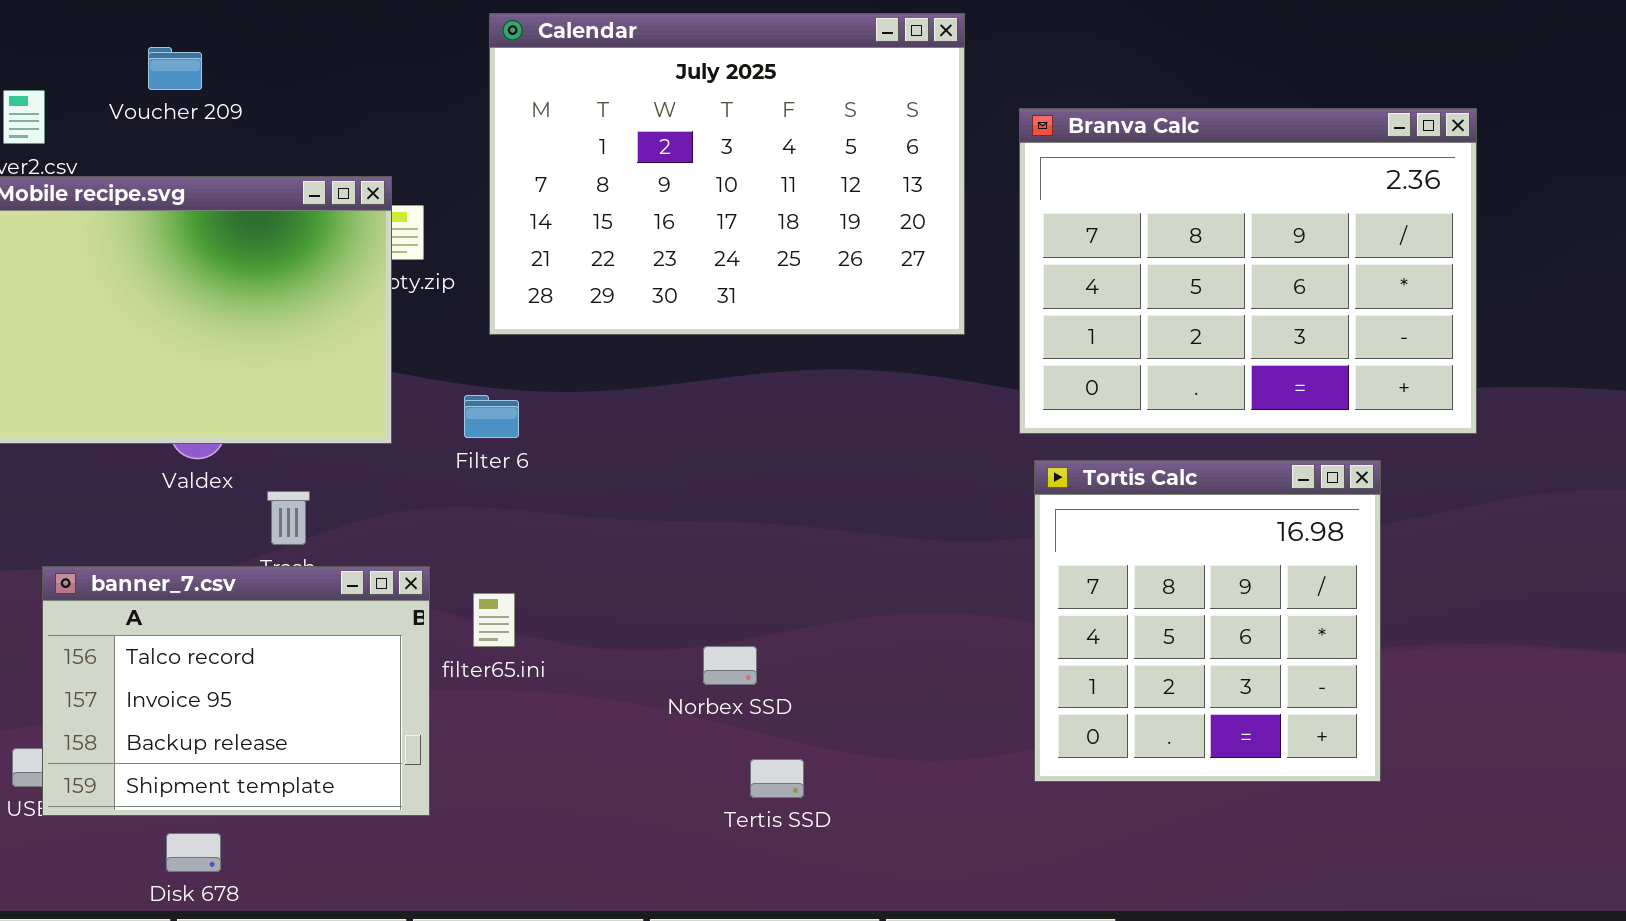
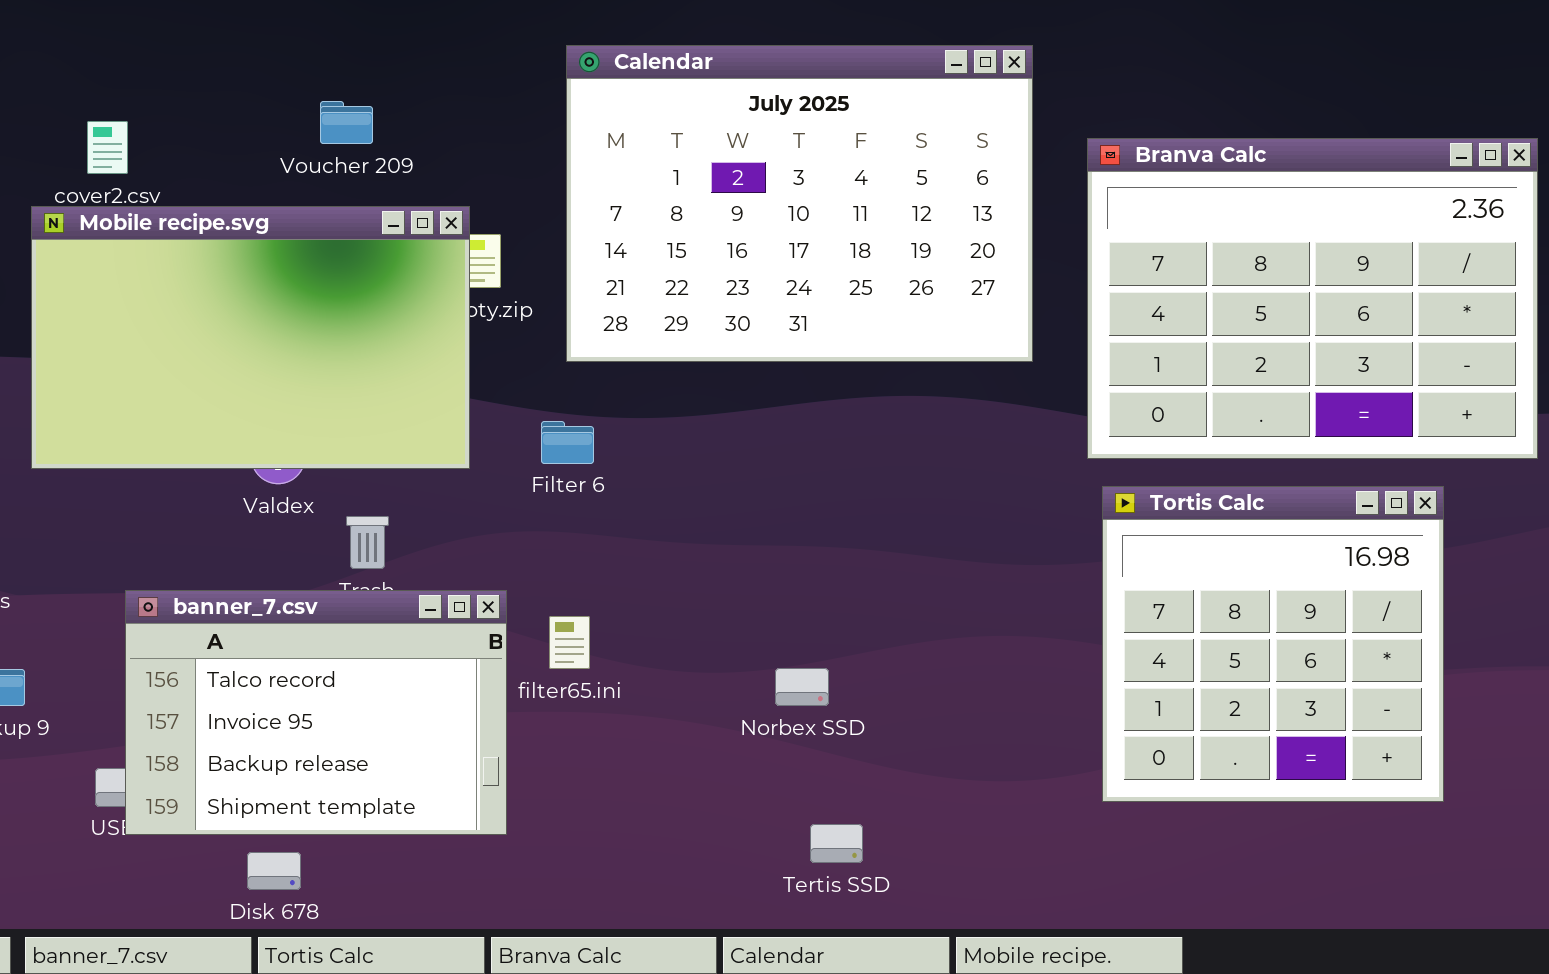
Voucher 209: [148,47,202,90] -> [320,101,373,144], moved
Tertis SSD: [750,759,804,798] -> [810,824,863,863], moved

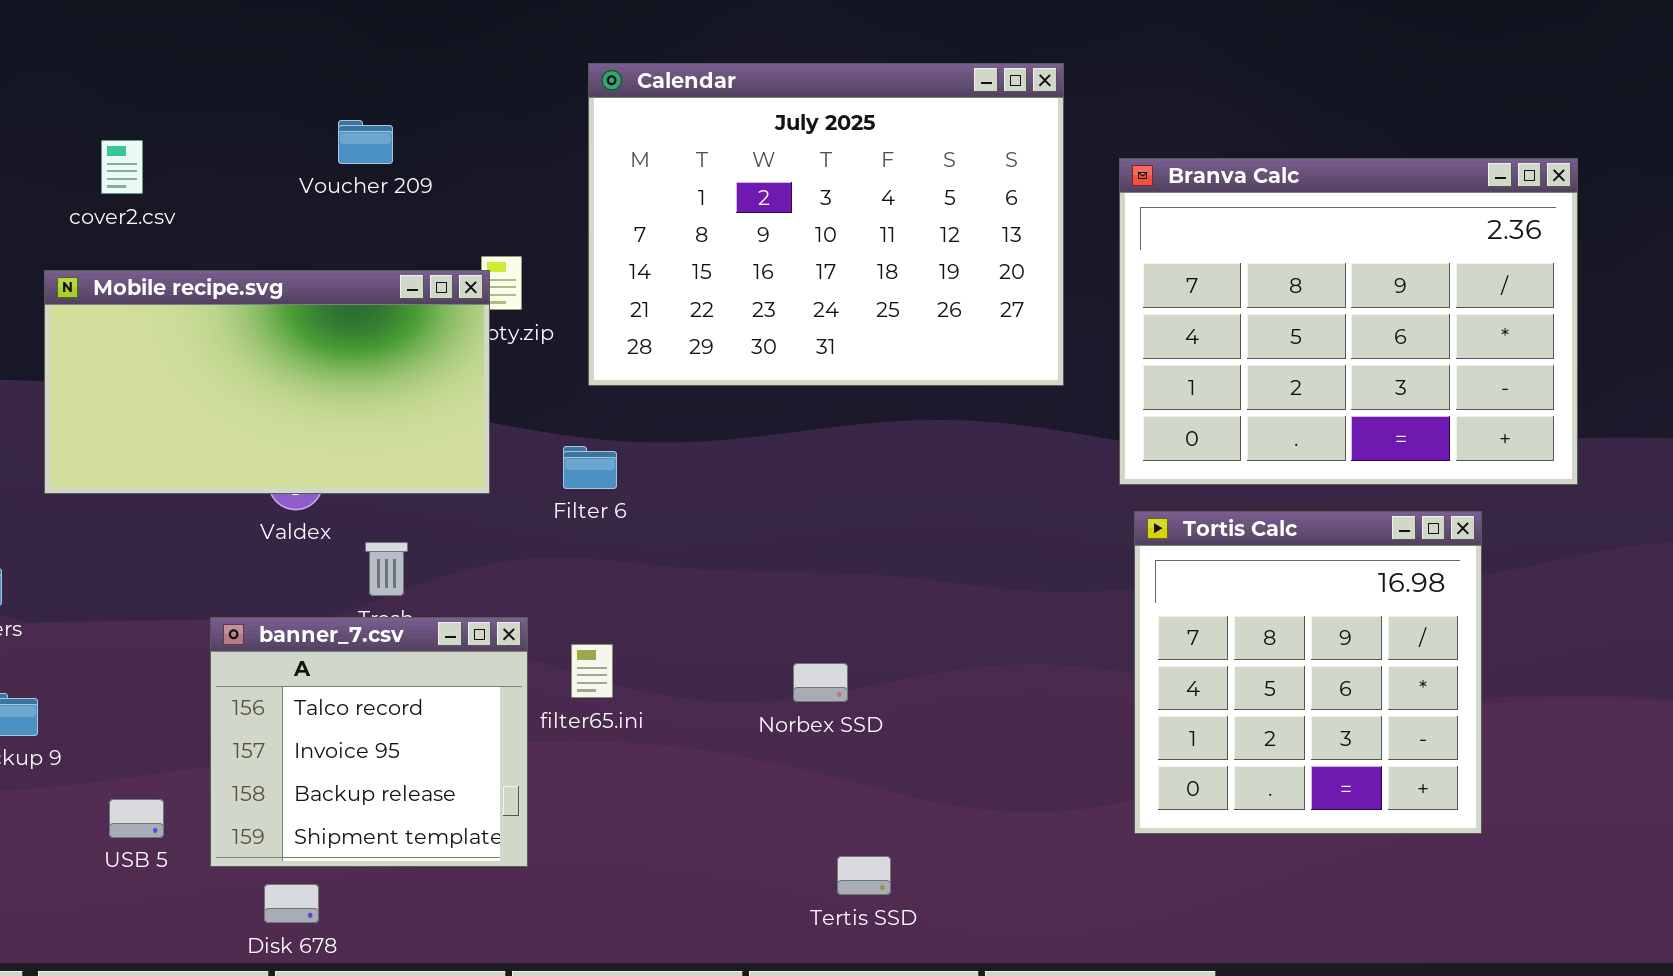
Mobile recipe.svg: [31,206,470,469] -> [44,270,490,494], resized
banner_7.csv: [125,590,507,835] -> [210,617,528,867], resized
Norbex SSD: [775,668,829,706] -> [793,663,848,702], moved

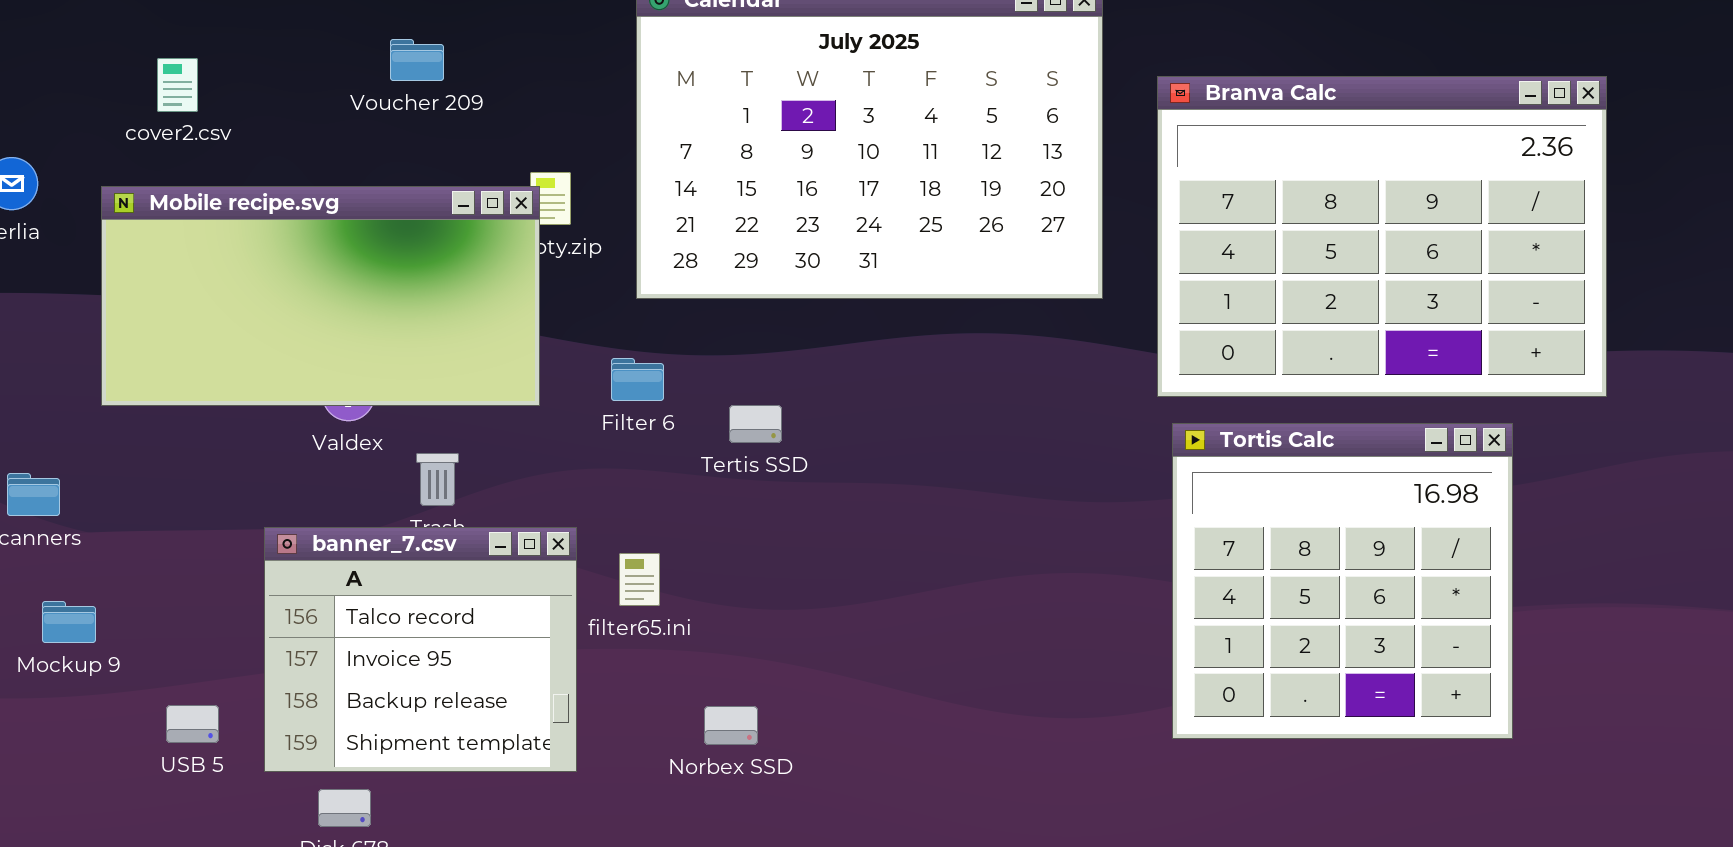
Norbex SSD: [793,663,848,702] -> [704,706,758,745], moved
Tertis SSD: [837,856,891,895] -> [729,405,782,443], moved

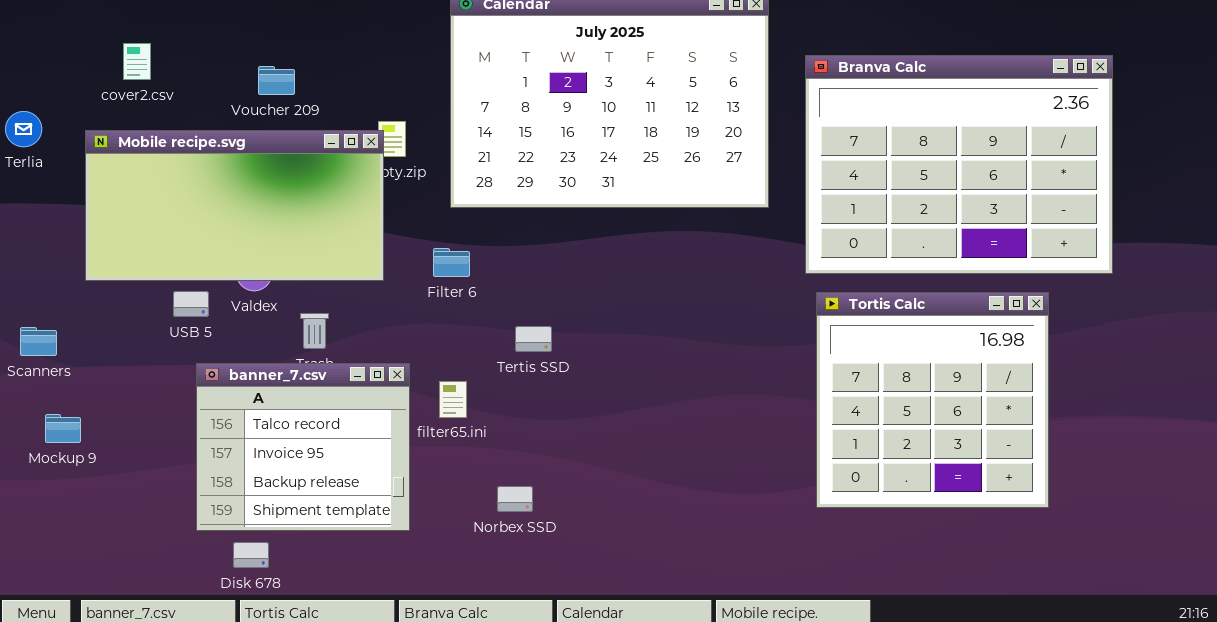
Voucher 209: [390,39,444,81] -> [258,66,295,95], moved
Tertis SSD: [729,405,782,443] -> [515,326,552,352], moved
USB 5: [166,705,219,743] -> [173,291,209,317], moved

